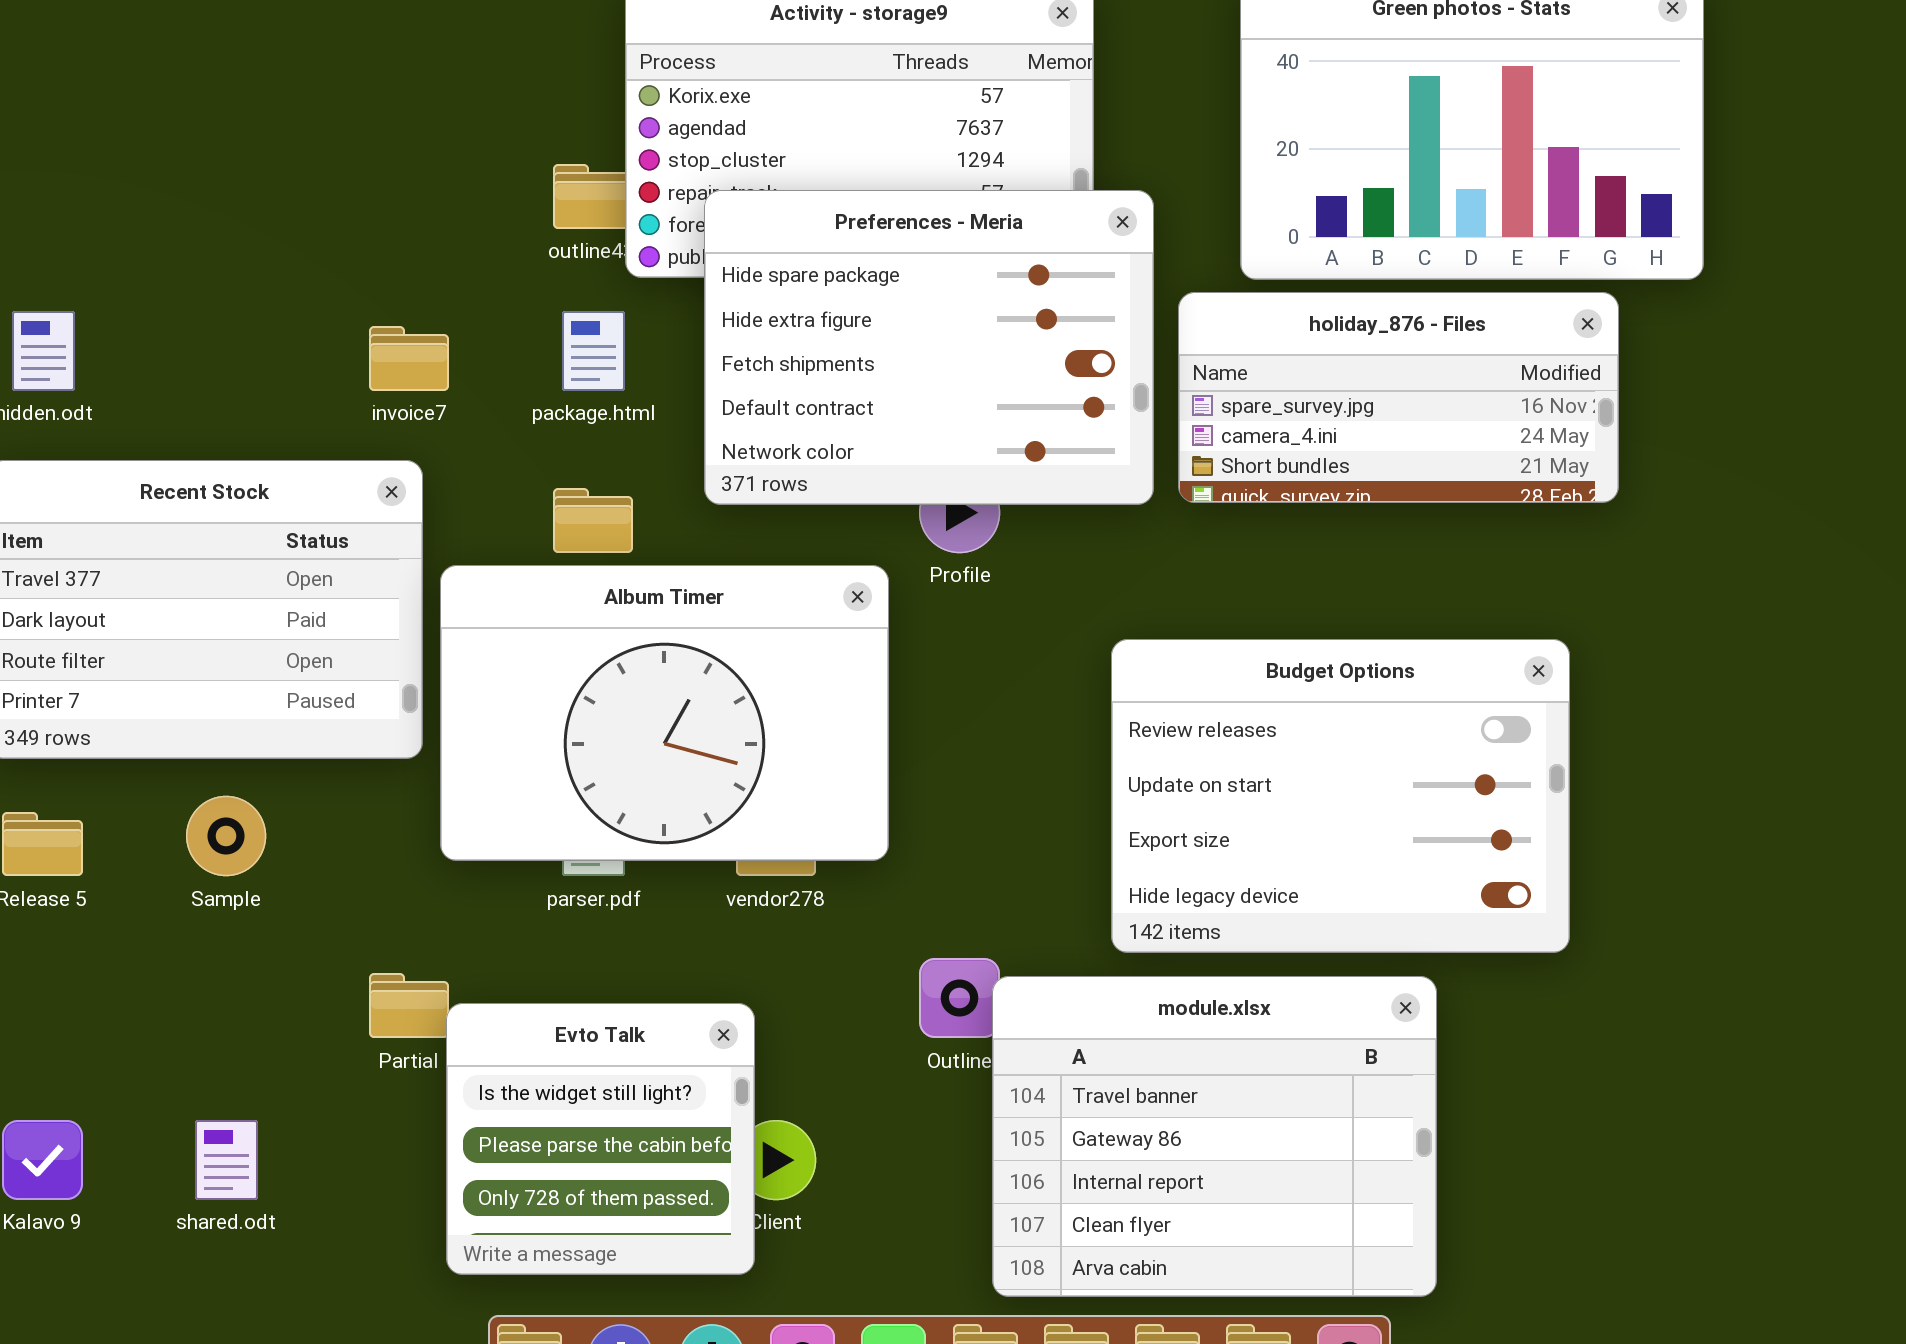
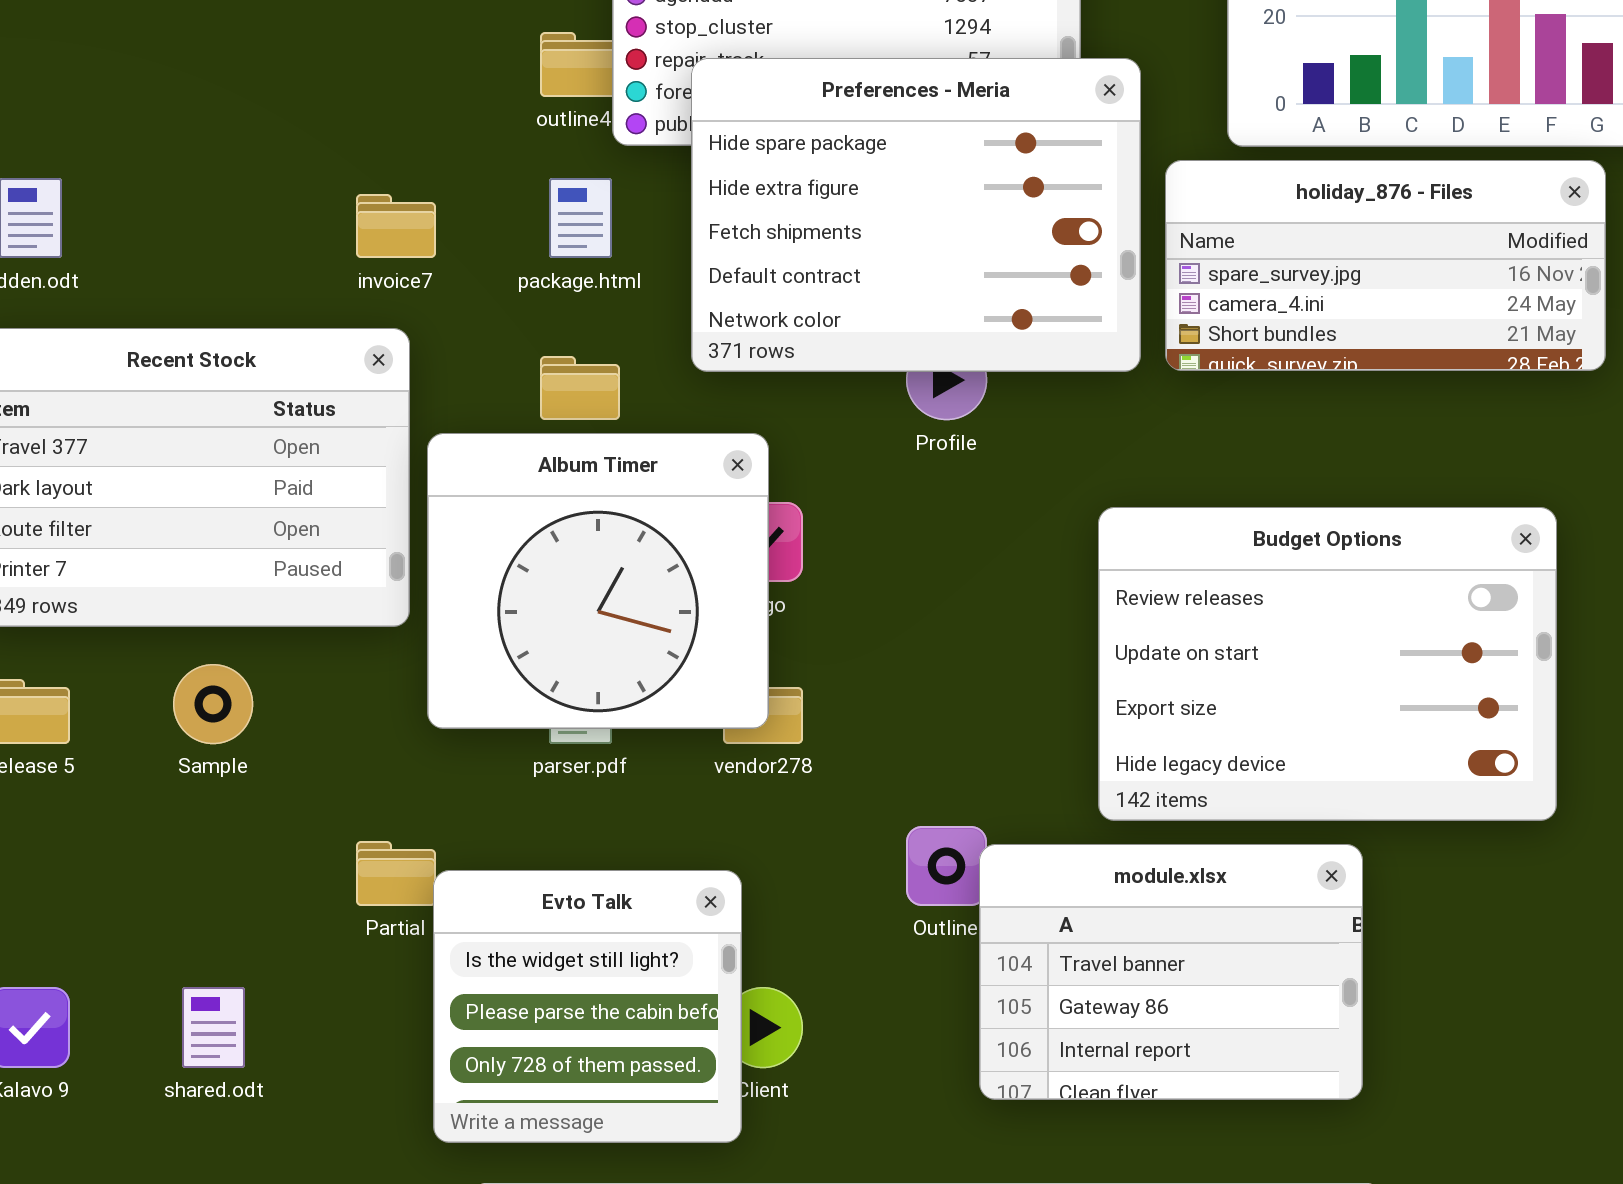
Album Timer: [440,565,889,861] -> [427,433,769,729], resized
module.xlsx: [992,976,1437,1297] -> [979,844,1363,1100], resized

